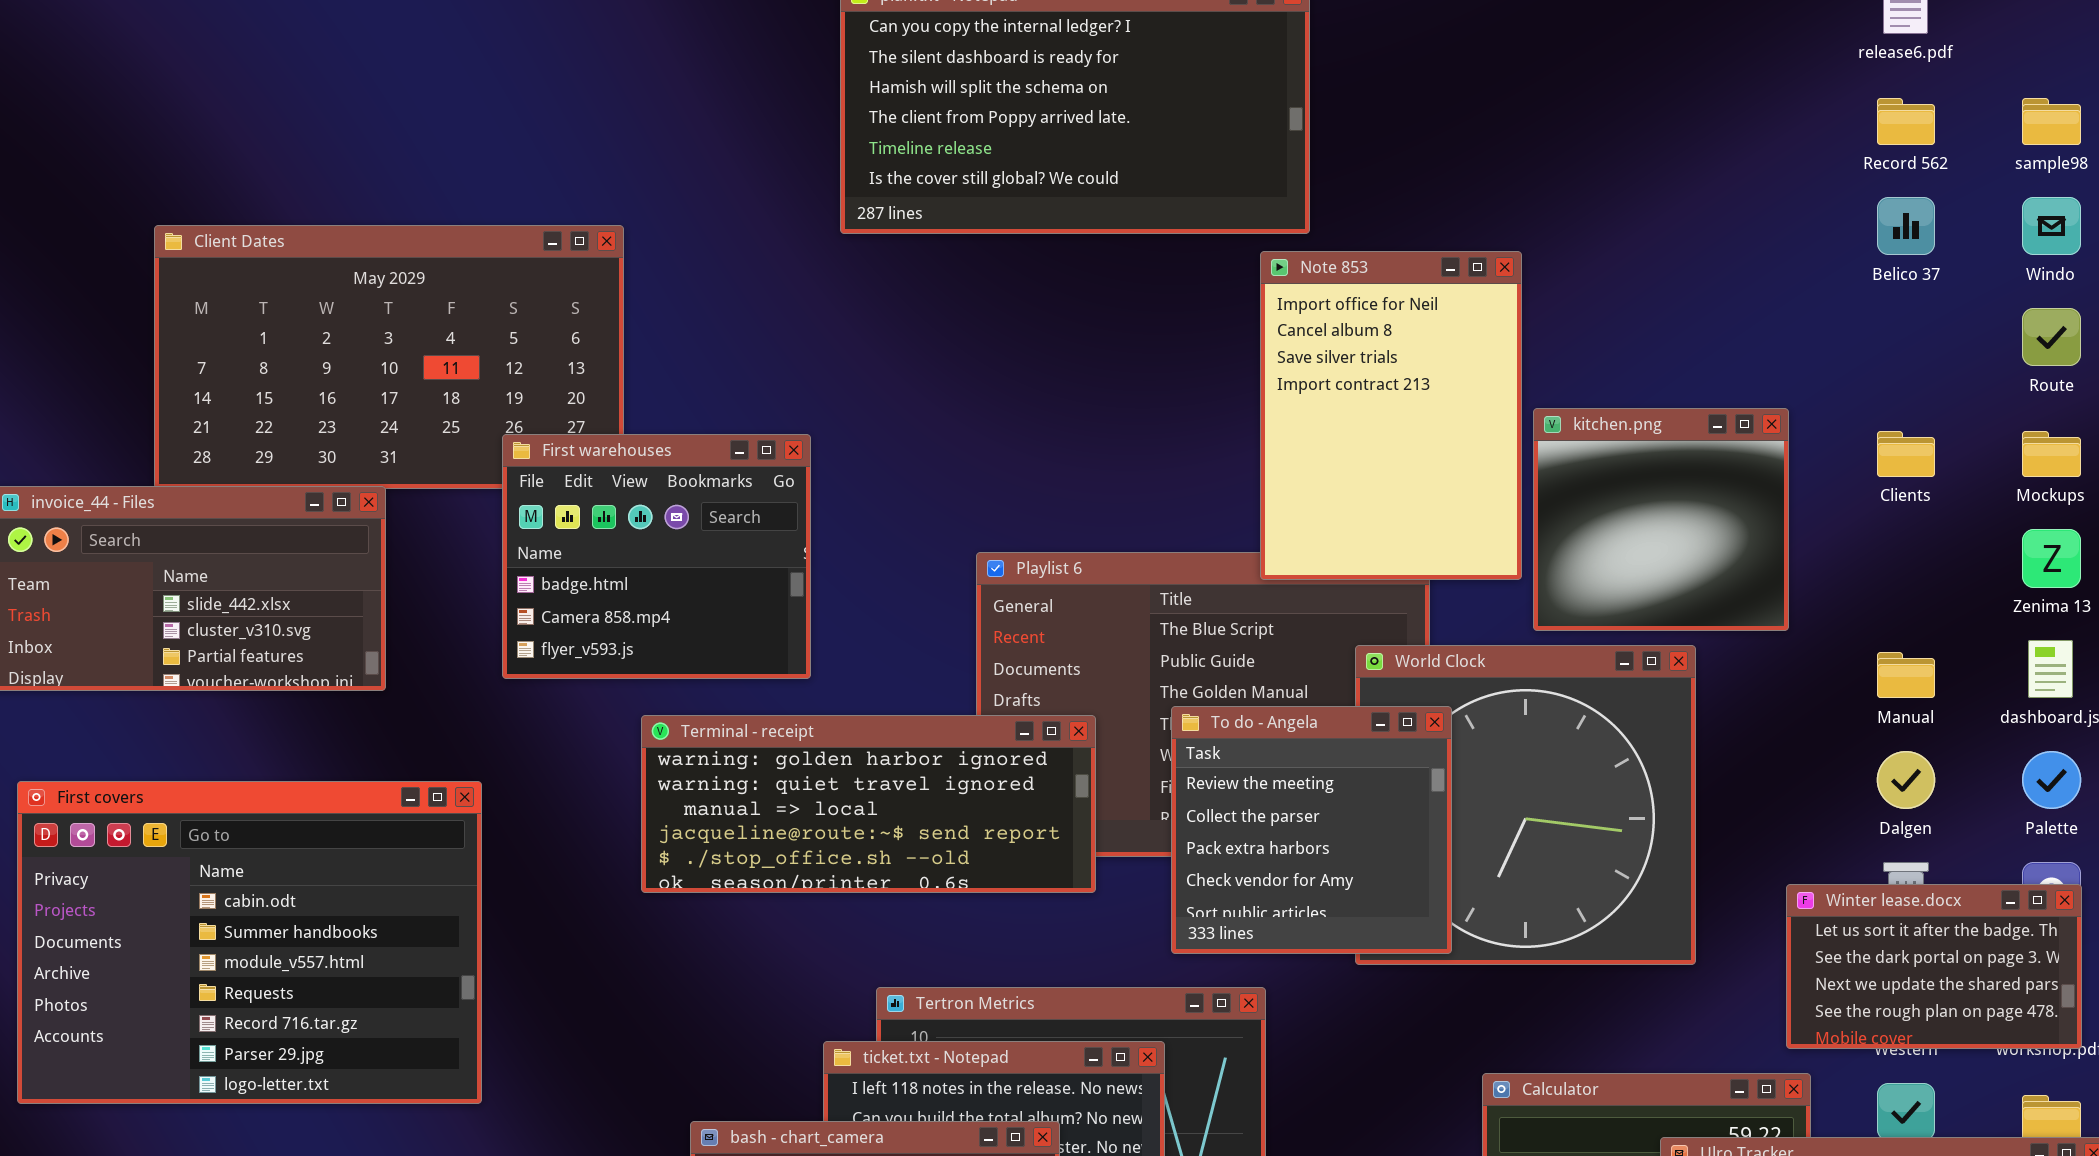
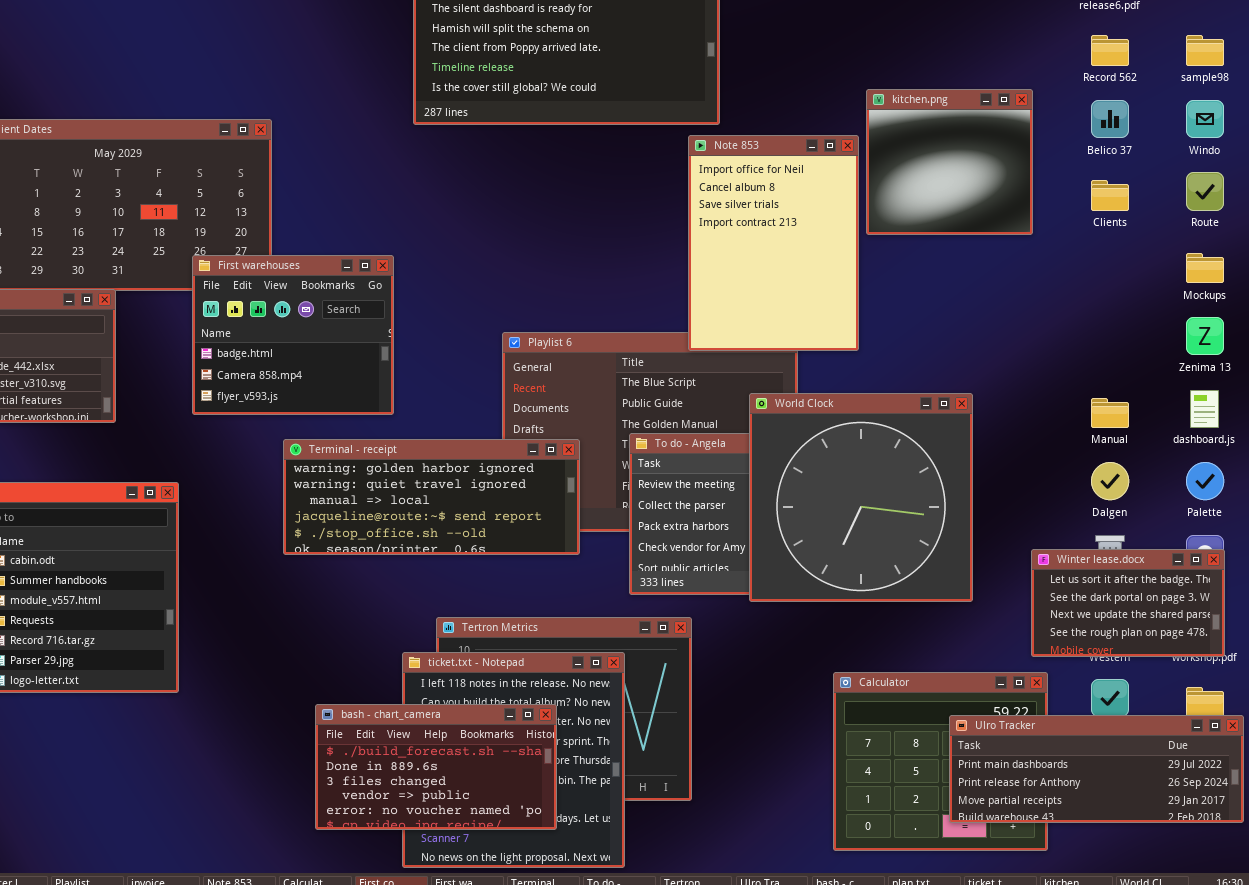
kitchen.png: [1533,408,1789,631] -> [866,89,1033,235], moved
Clients: [1877,431,1935,477] -> [1091,180,1129,211], moved
World Clock: [1355,645,1696,965] -> [749,393,973,602], raised

